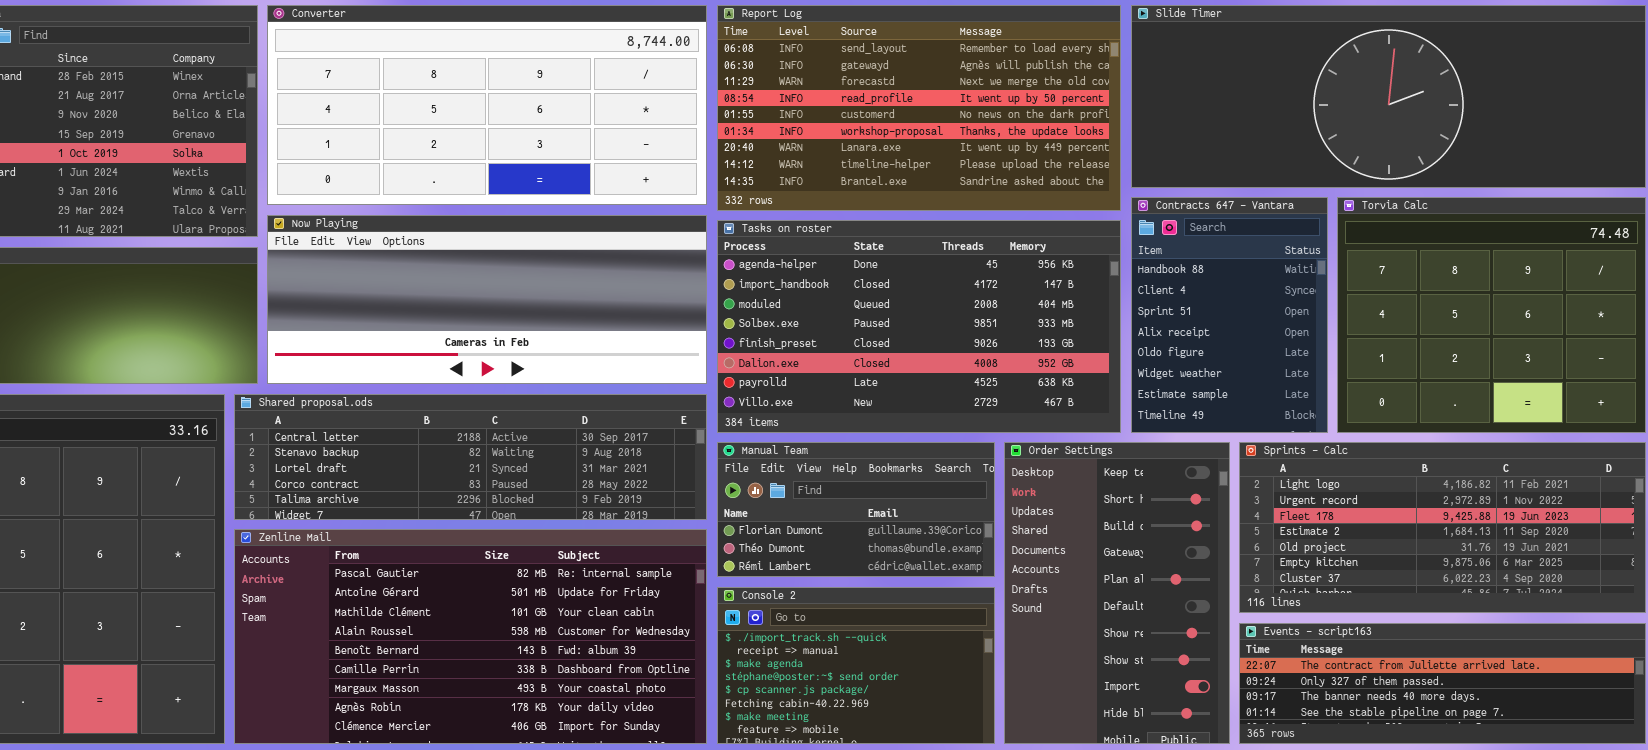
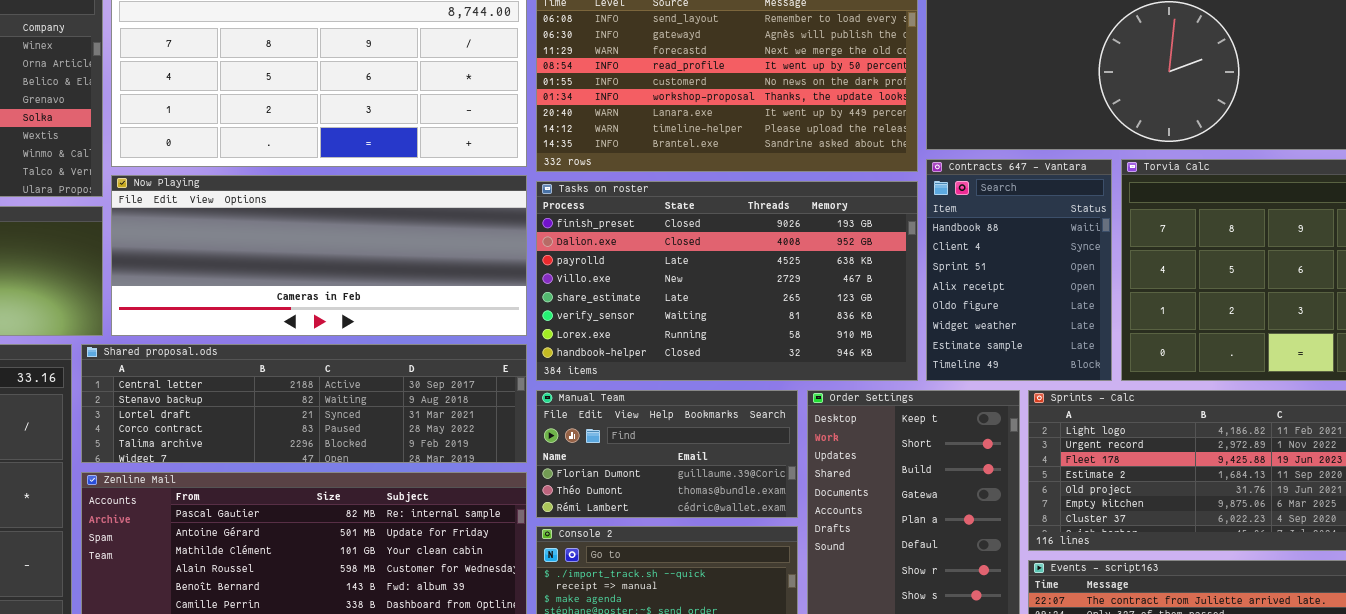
Tasks on roster: [717,220,1121,433] -> [536,181,918,381], scrolled down 4 rows

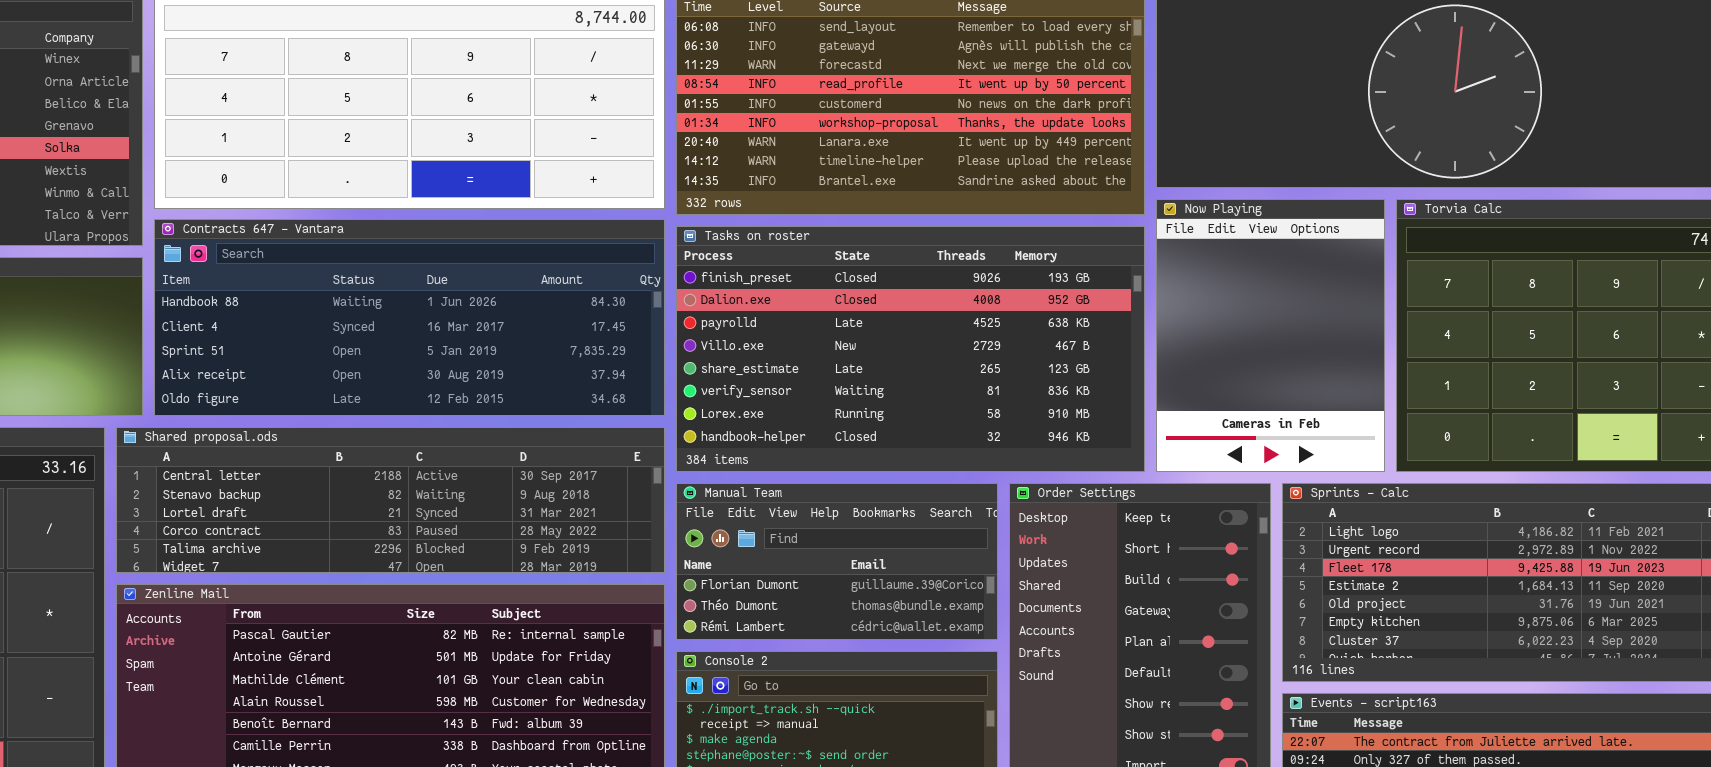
Contracts 647 - Vantara: [926,159,1112,381] -> [154,219,665,416], moved, resized
Now Playing: [111,175,527,336] -> [1156,199,1385,472], moved, resized

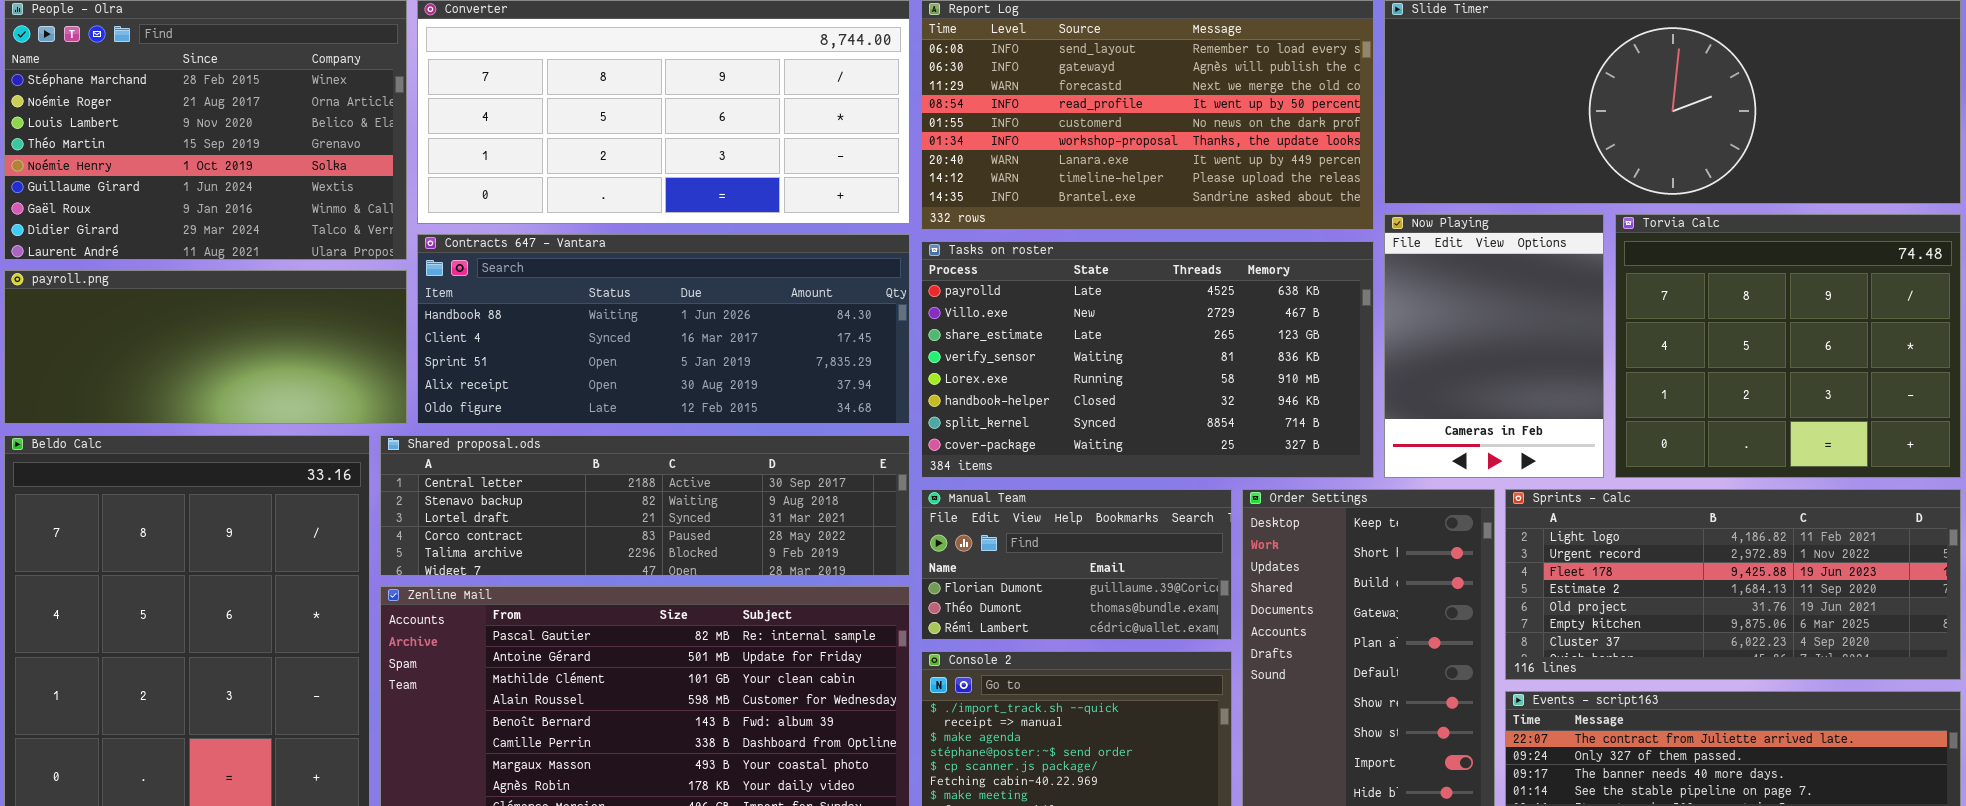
Tasks on roster: [676,226,1145,472] -> [921,241,1374,478], scrolled down 2 rows

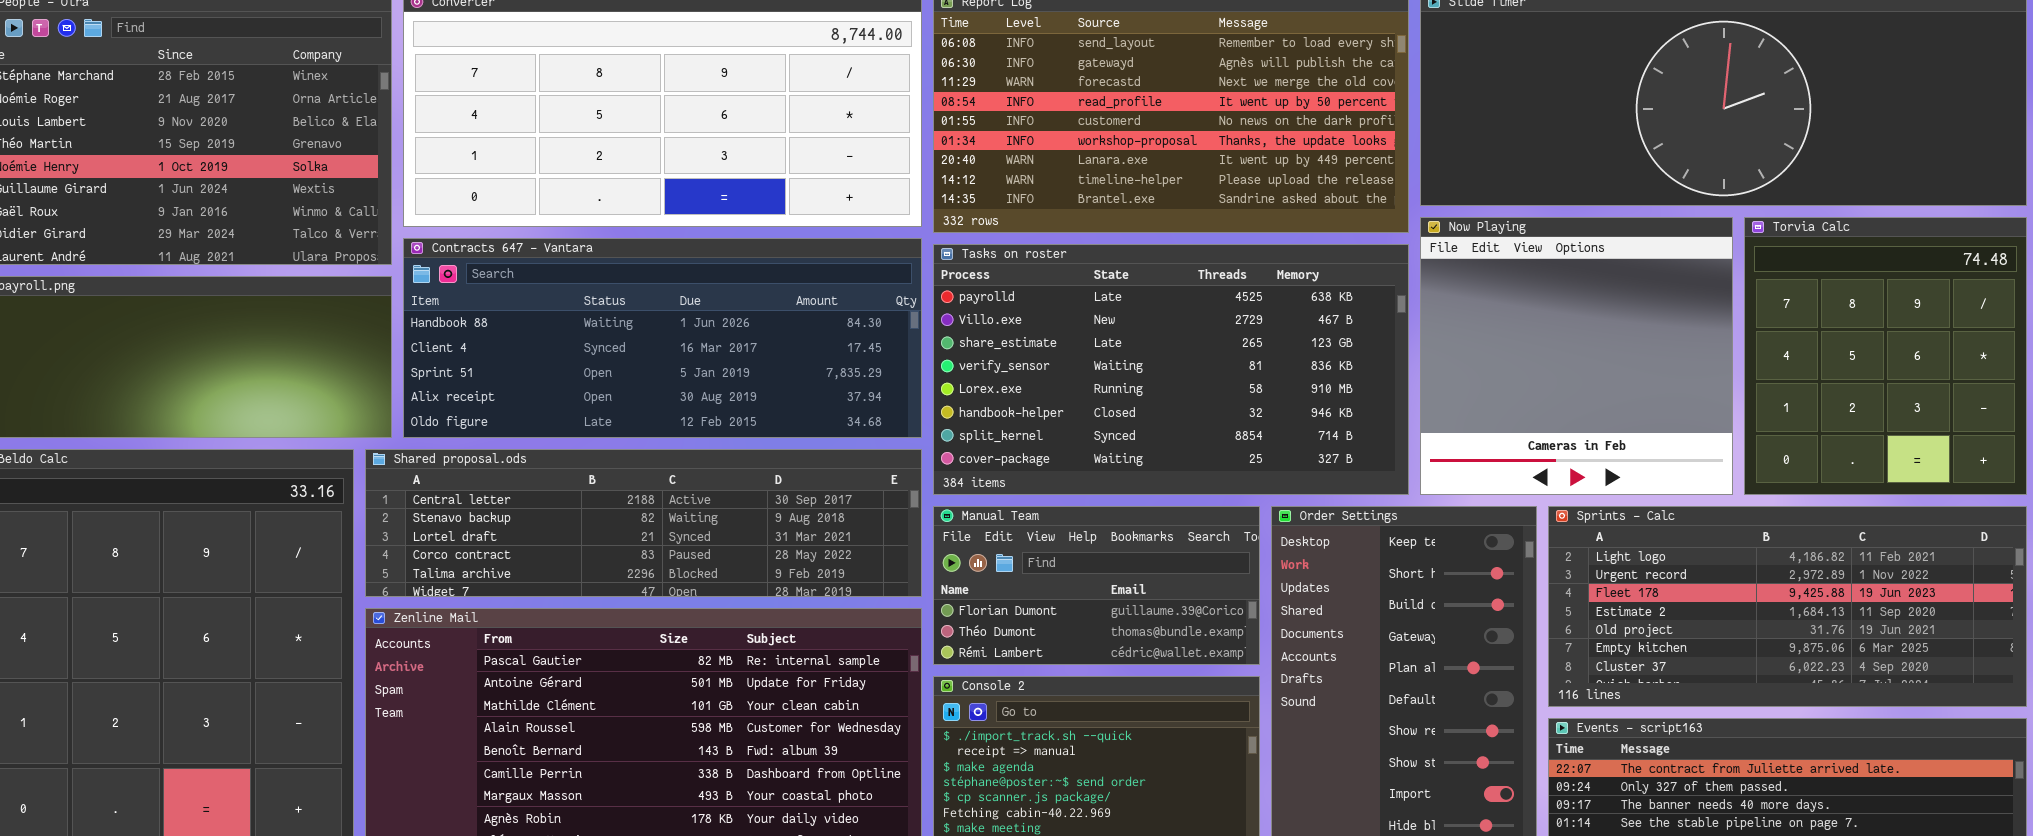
Now Playing: [1384,214,1604,478] -> [1420,217,1733,495], resized
Torvia Calc: [1615,214,1961,478] -> [1744,217,2027,495], resized

